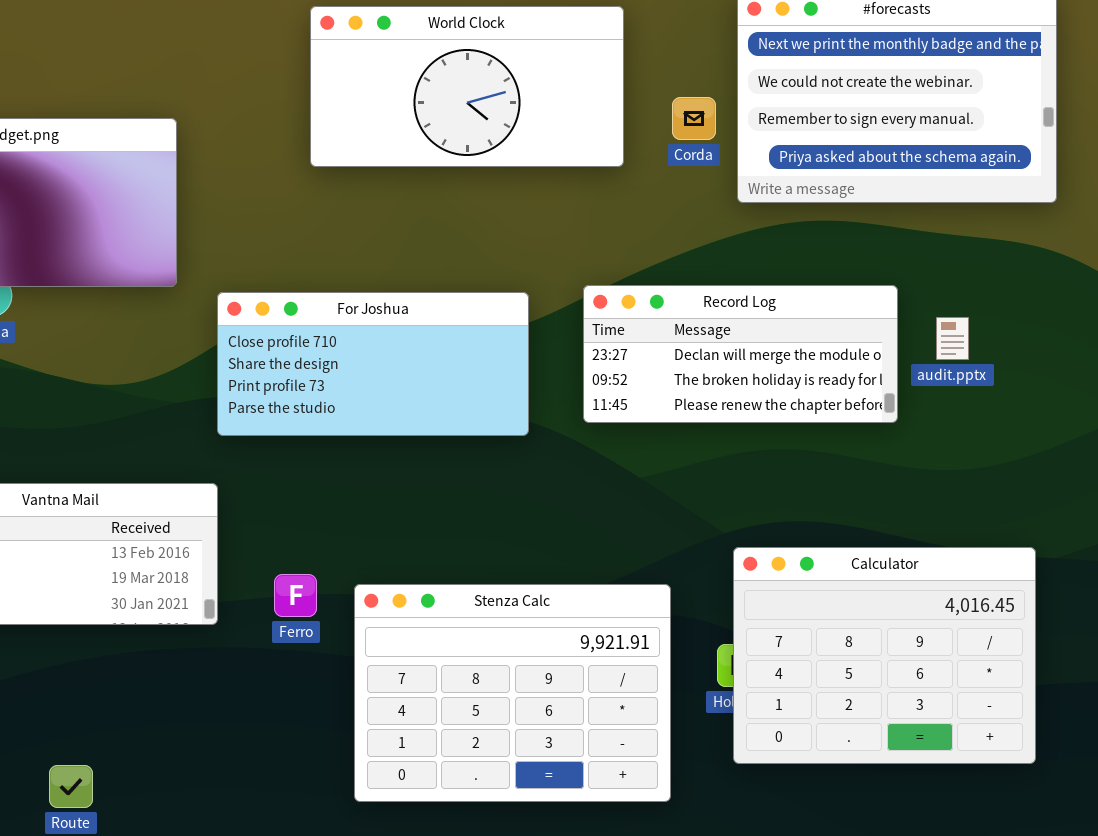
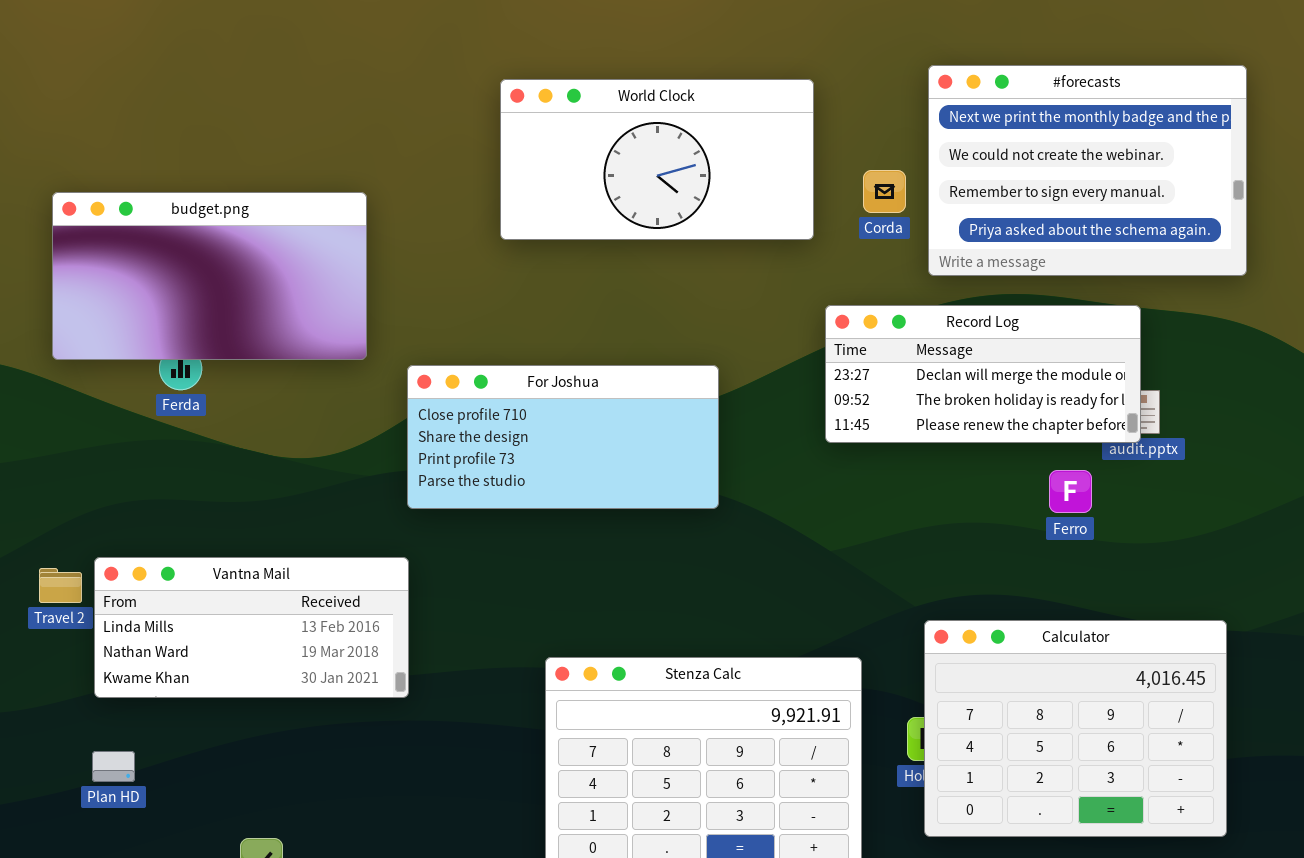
Record Log: [583,285,898,423] -> [825,305,1141,443], moved
Ferro: [274,574,317,617] -> [1049,470,1092,513], moved

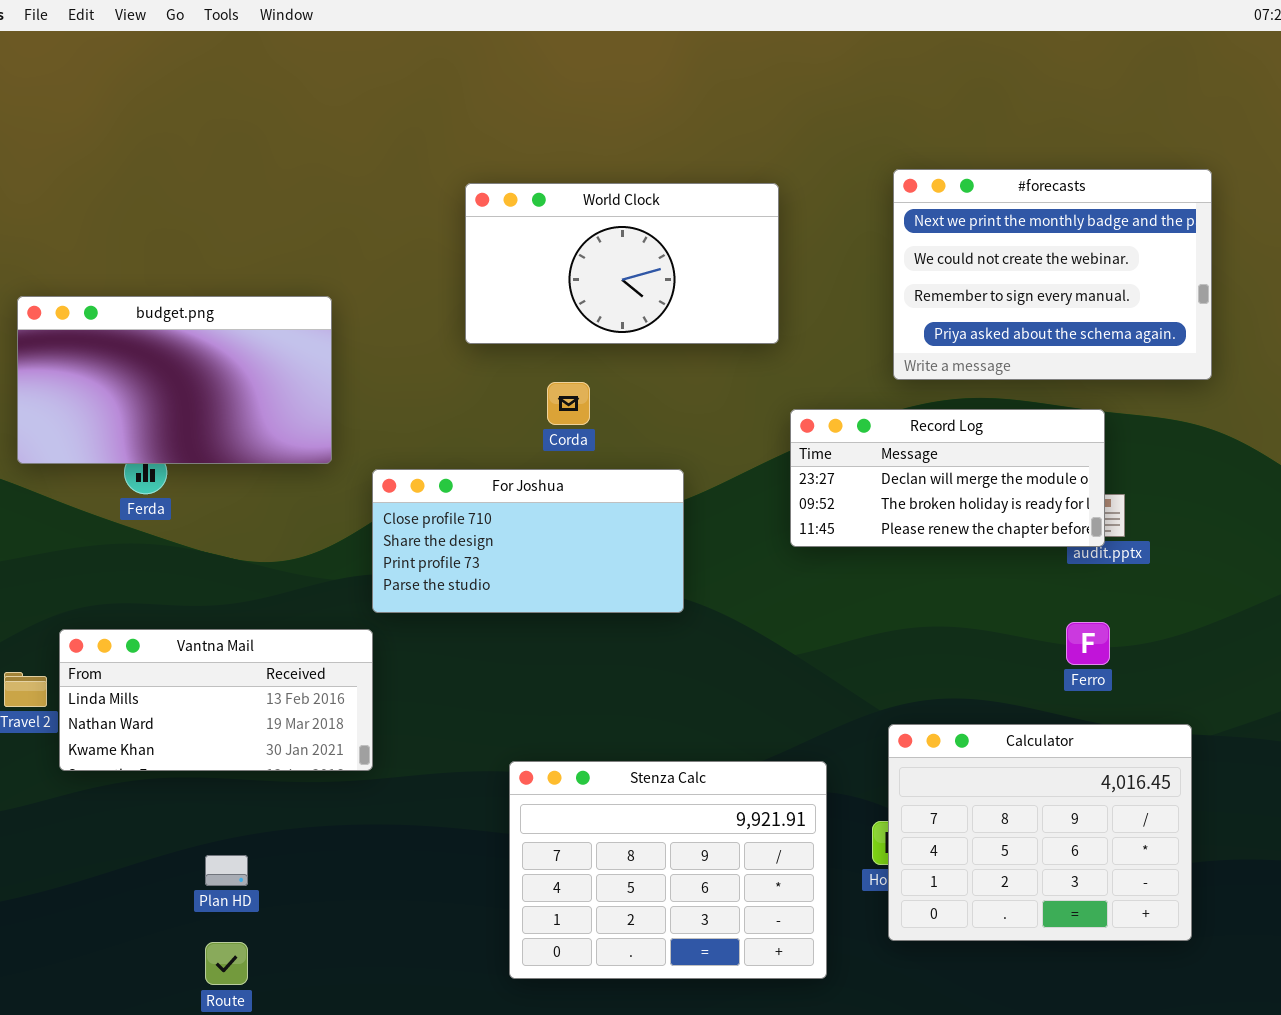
Corda: [863,170,906,213] -> [547,382,590,425], moved
Ferro: [1049,470,1092,513] -> [1066,622,1110,665], moved
Vantna Mail: [94,557,409,698] -> [59,629,373,771], moved
Plan HD: [92,751,135,782] -> [205,855,248,886], moved

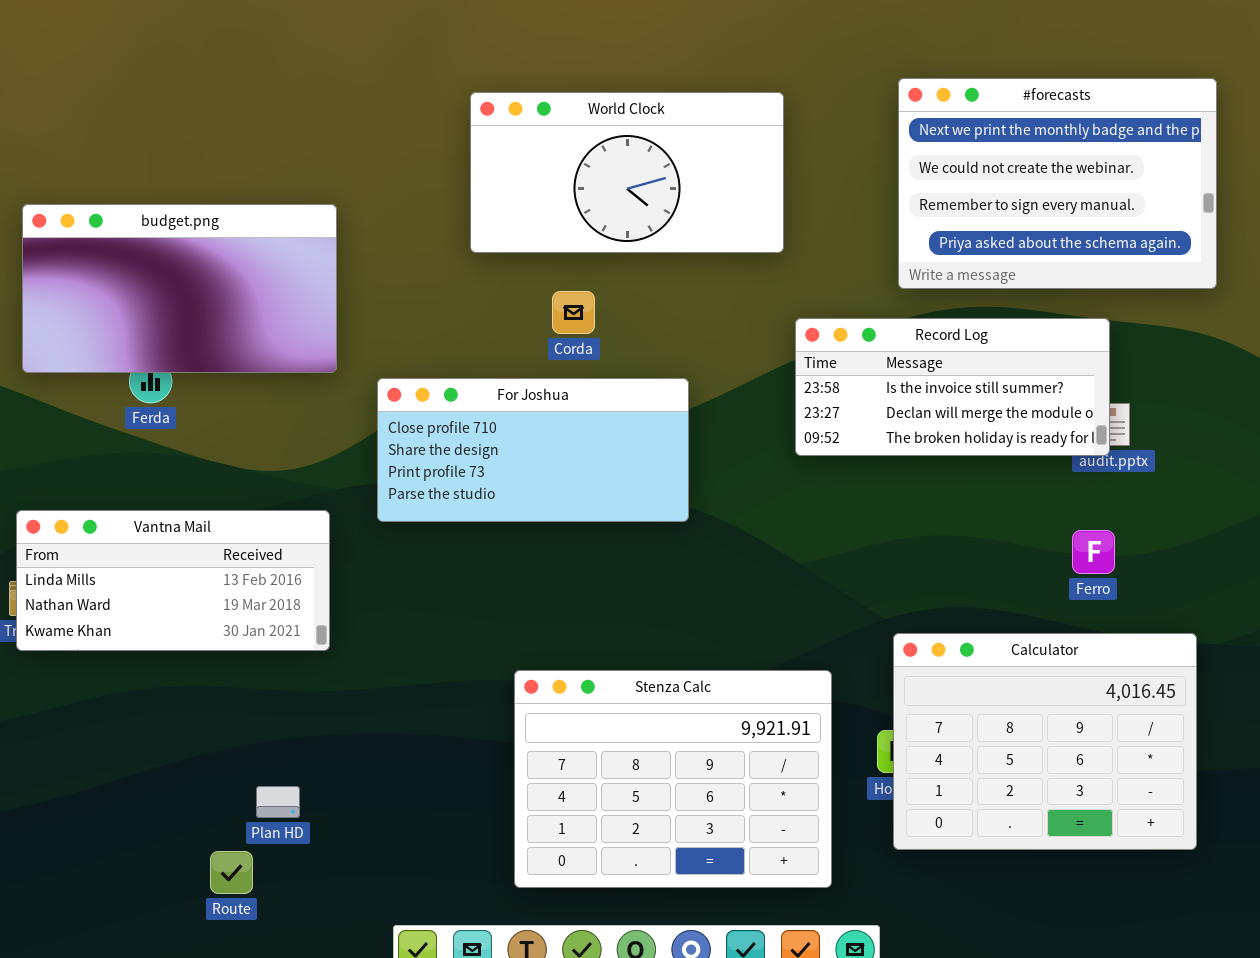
Record Log: [790,409,1105,547] -> [795,318,1110,456], scrolled up 1 row
Vantna Mail: [59,629,373,771] -> [16,510,330,651], moved
Plan HD: [205,855,248,886] -> [256,786,300,818], moved

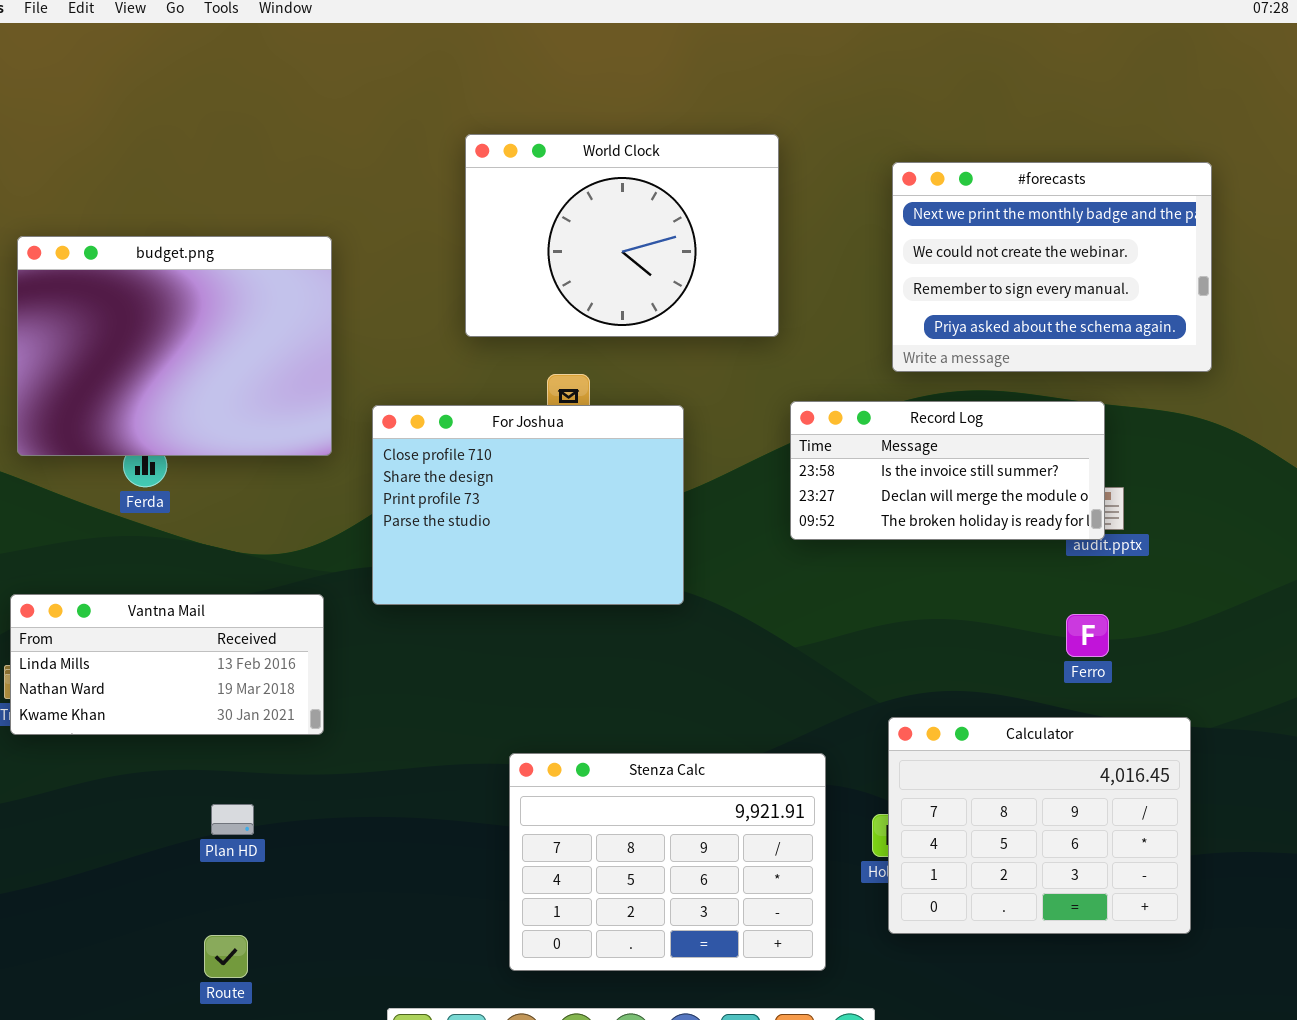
World Clock: [470,92,784,253] -> [465,134,779,337], resized
budget.png: [22,204,337,373] -> [17,236,332,456], resized
For Joshua: [377,378,689,522] -> [372,405,684,605], resized
Plan HD: [256,786,300,818] -> [211,804,254,835], moved

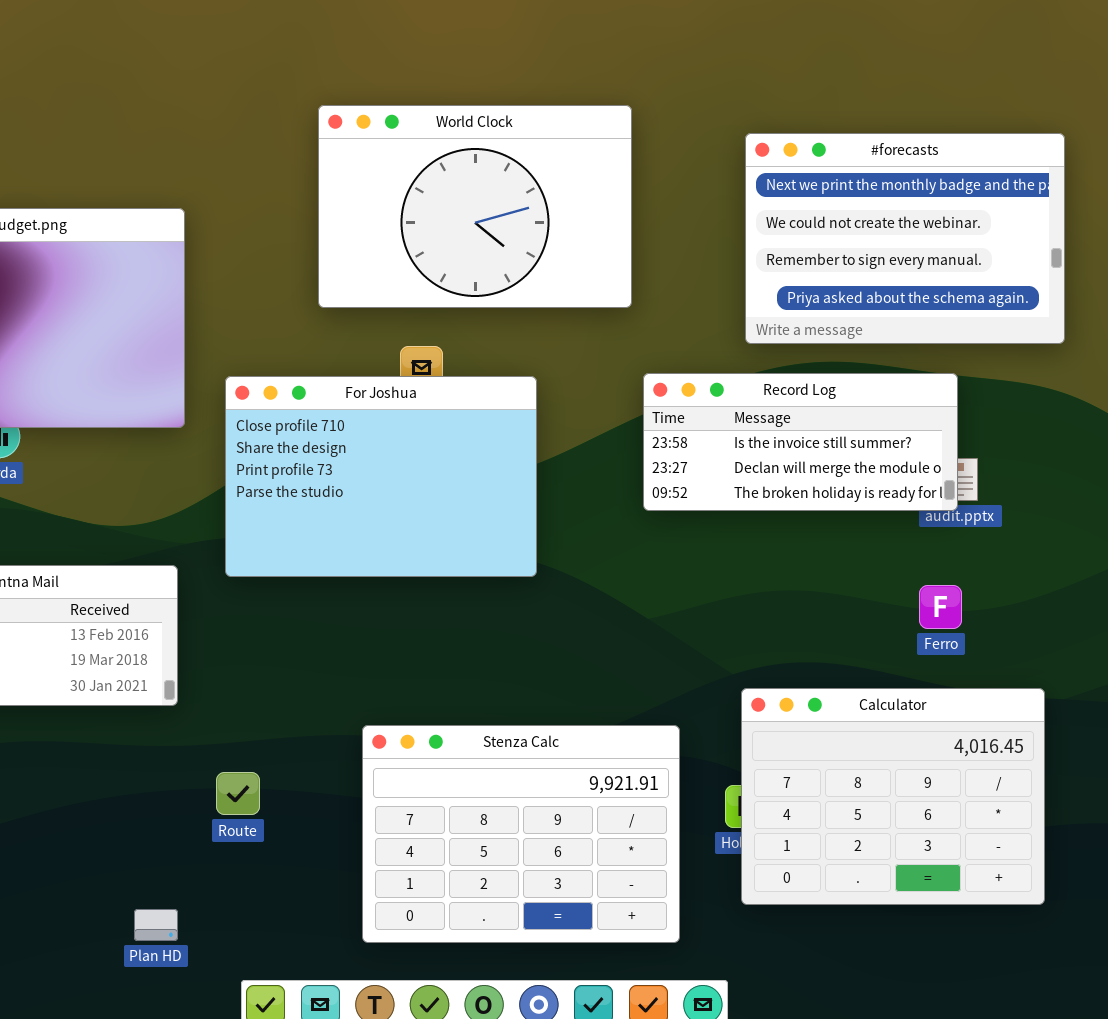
Plan HD: [211,804,254,835] -> [134,909,178,941], moved
Route: [204,935,248,978] -> [216,772,260,815], moved

